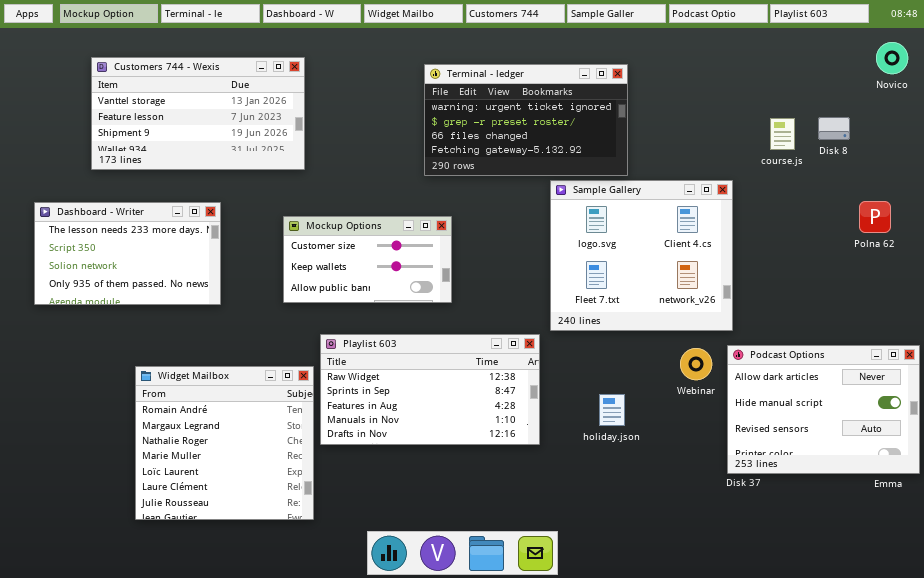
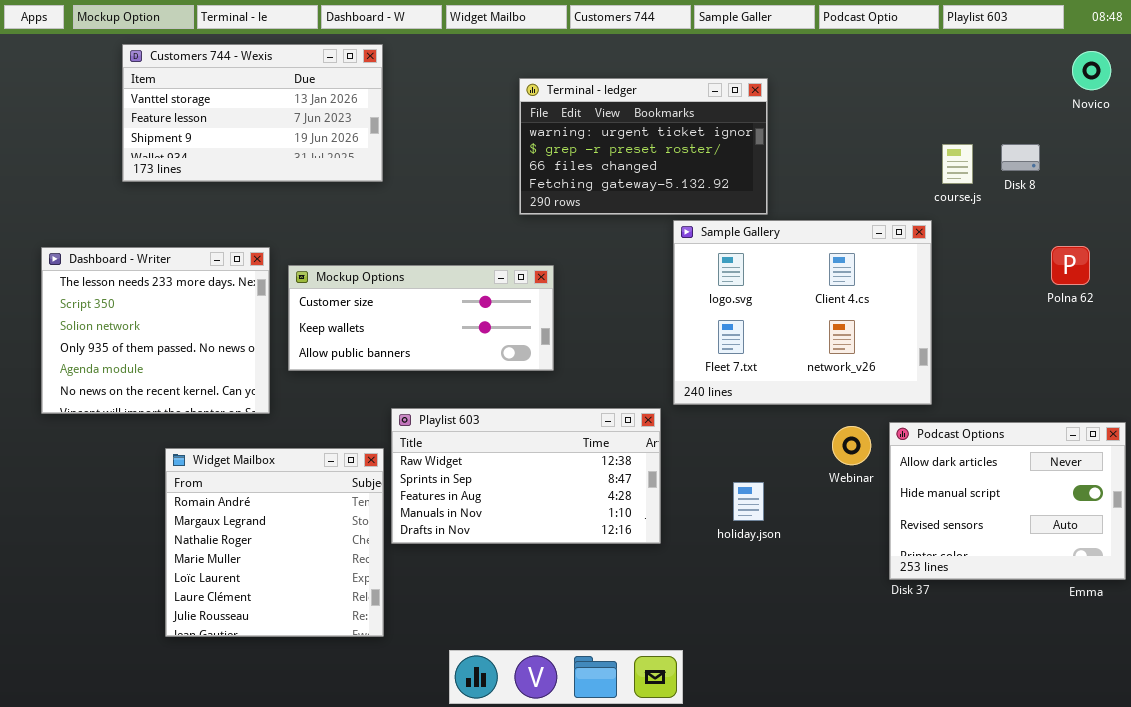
Customers 744 - Wexis: [91,57,305,170] -> [122,44,383,182], moved
Sample Gallery: [550,180,733,331] -> [673,220,932,405], resized
Dashboard - Writer: [34,202,221,305] -> [41,247,270,414], resized
Mockup Options: [283,216,452,303] -> [288,265,554,371], resized

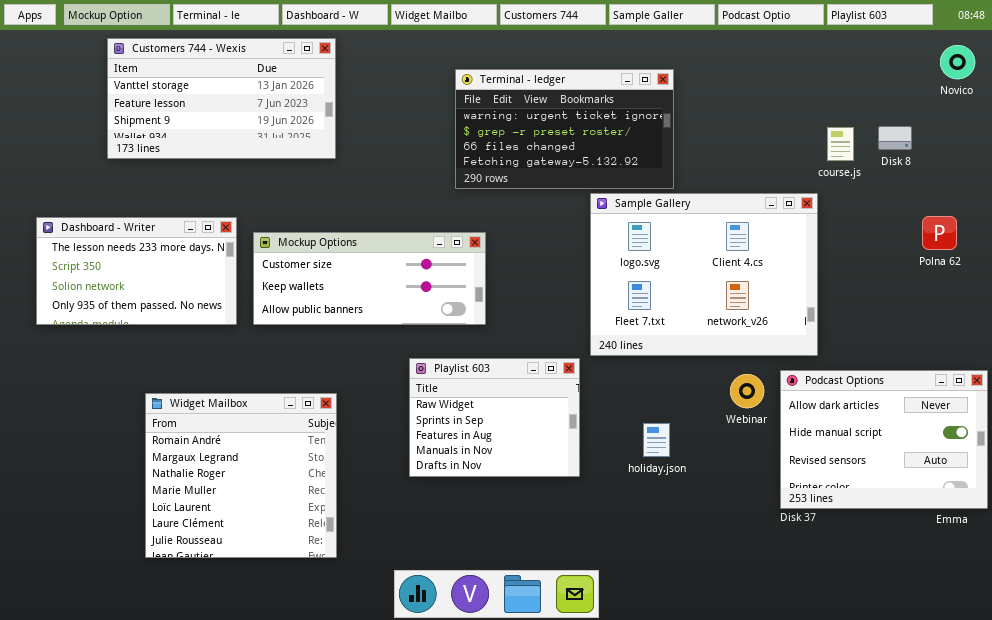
Dashboard - Writer: [41,247,270,414] -> [36,217,237,325], resized
Playlist 603: [391,408,661,544] -> [409,358,580,477], resized

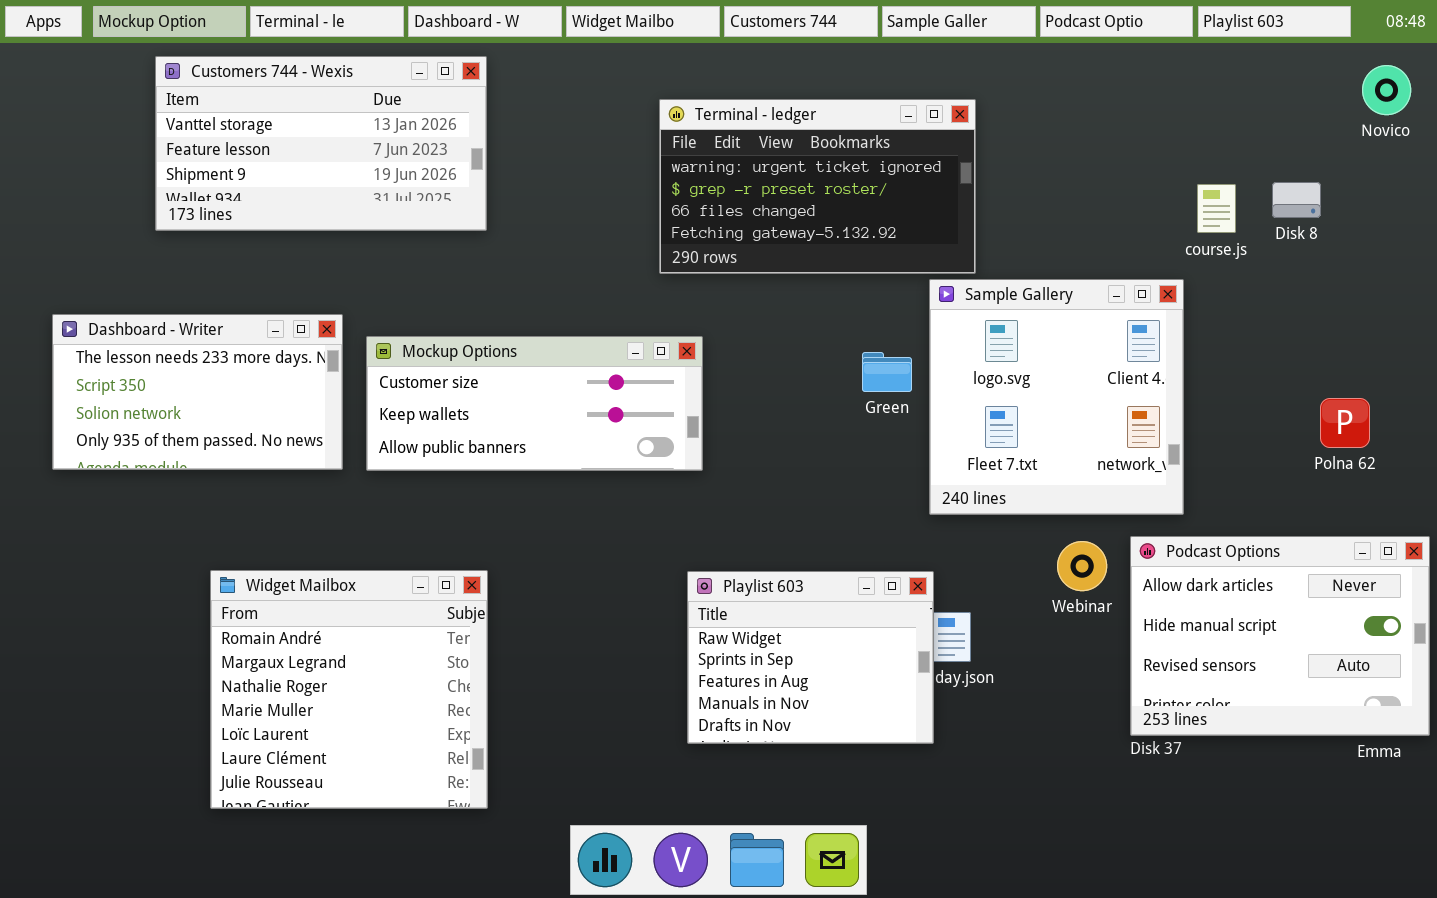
Sample Gallery: [590,193,818,356] -> [929,279,1184,515], resized
Polna 62: [922,216,957,250] -> [1320,398,1370,448], moved
Playlist 603: [409,358,580,477] -> [687,571,934,744], moved

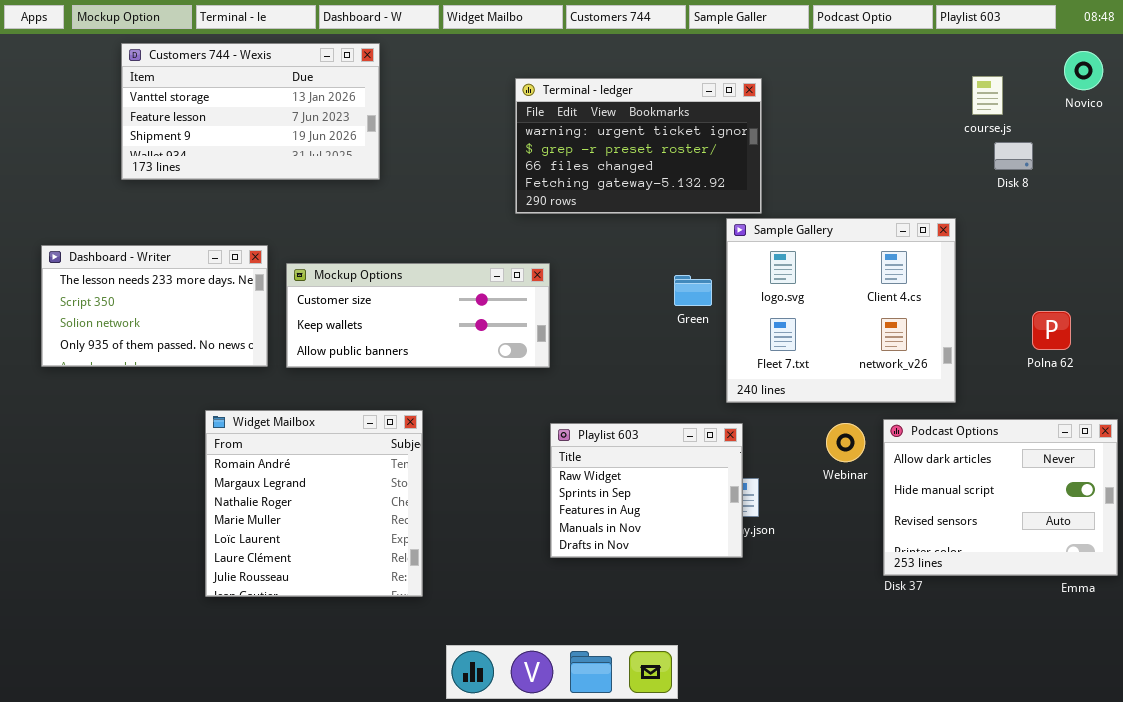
course.js: [1197,184,1236,233] -> [972,76,1003,115], moved
Sample Gallery: [929,279,1184,515] -> [726,218,956,403], resized
Widget Mailbox: [210,570,488,809] -> [205,410,423,597], moved
Playlist 603: [687,571,934,744] -> [550,423,743,558], moved

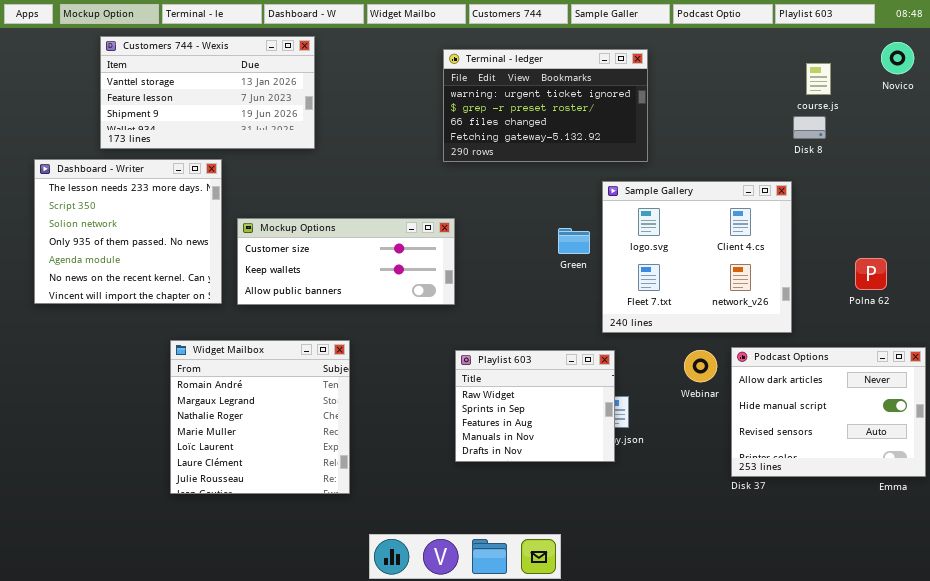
Terminal - ledger: [515,78,762,214] -> [443,49,648,162], moved
Disk 8: [994,142,1033,170] -> [793,116,826,139], moved
Dashboard - Writer: [41,245,268,367] -> [34,159,222,304], resized

